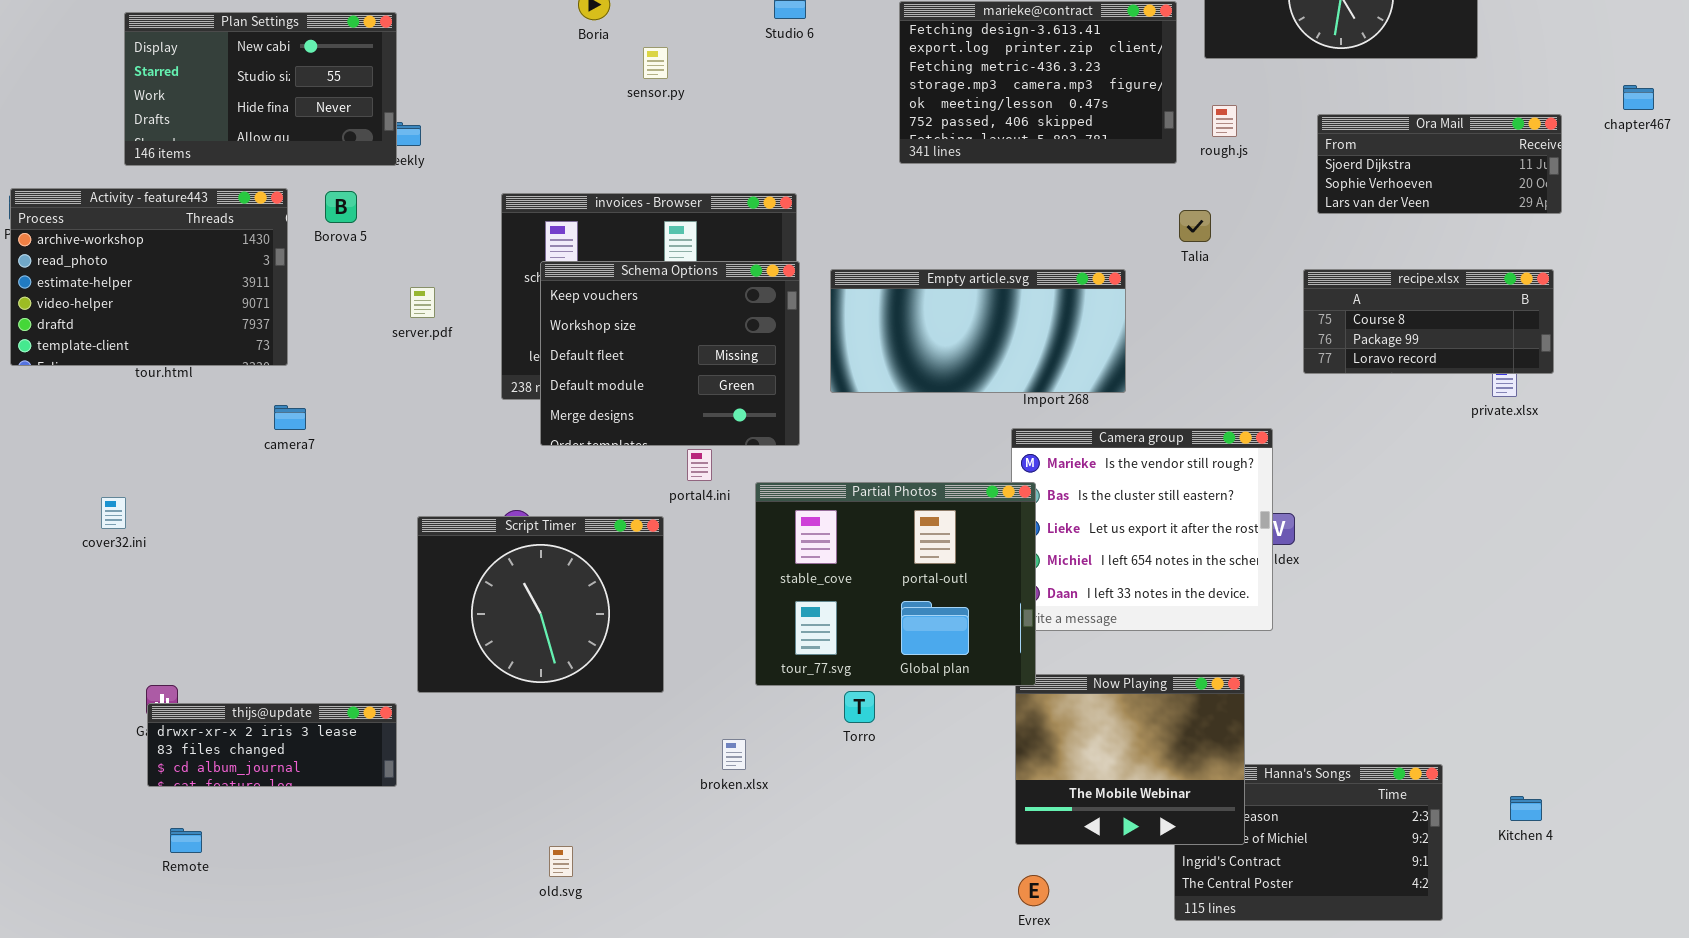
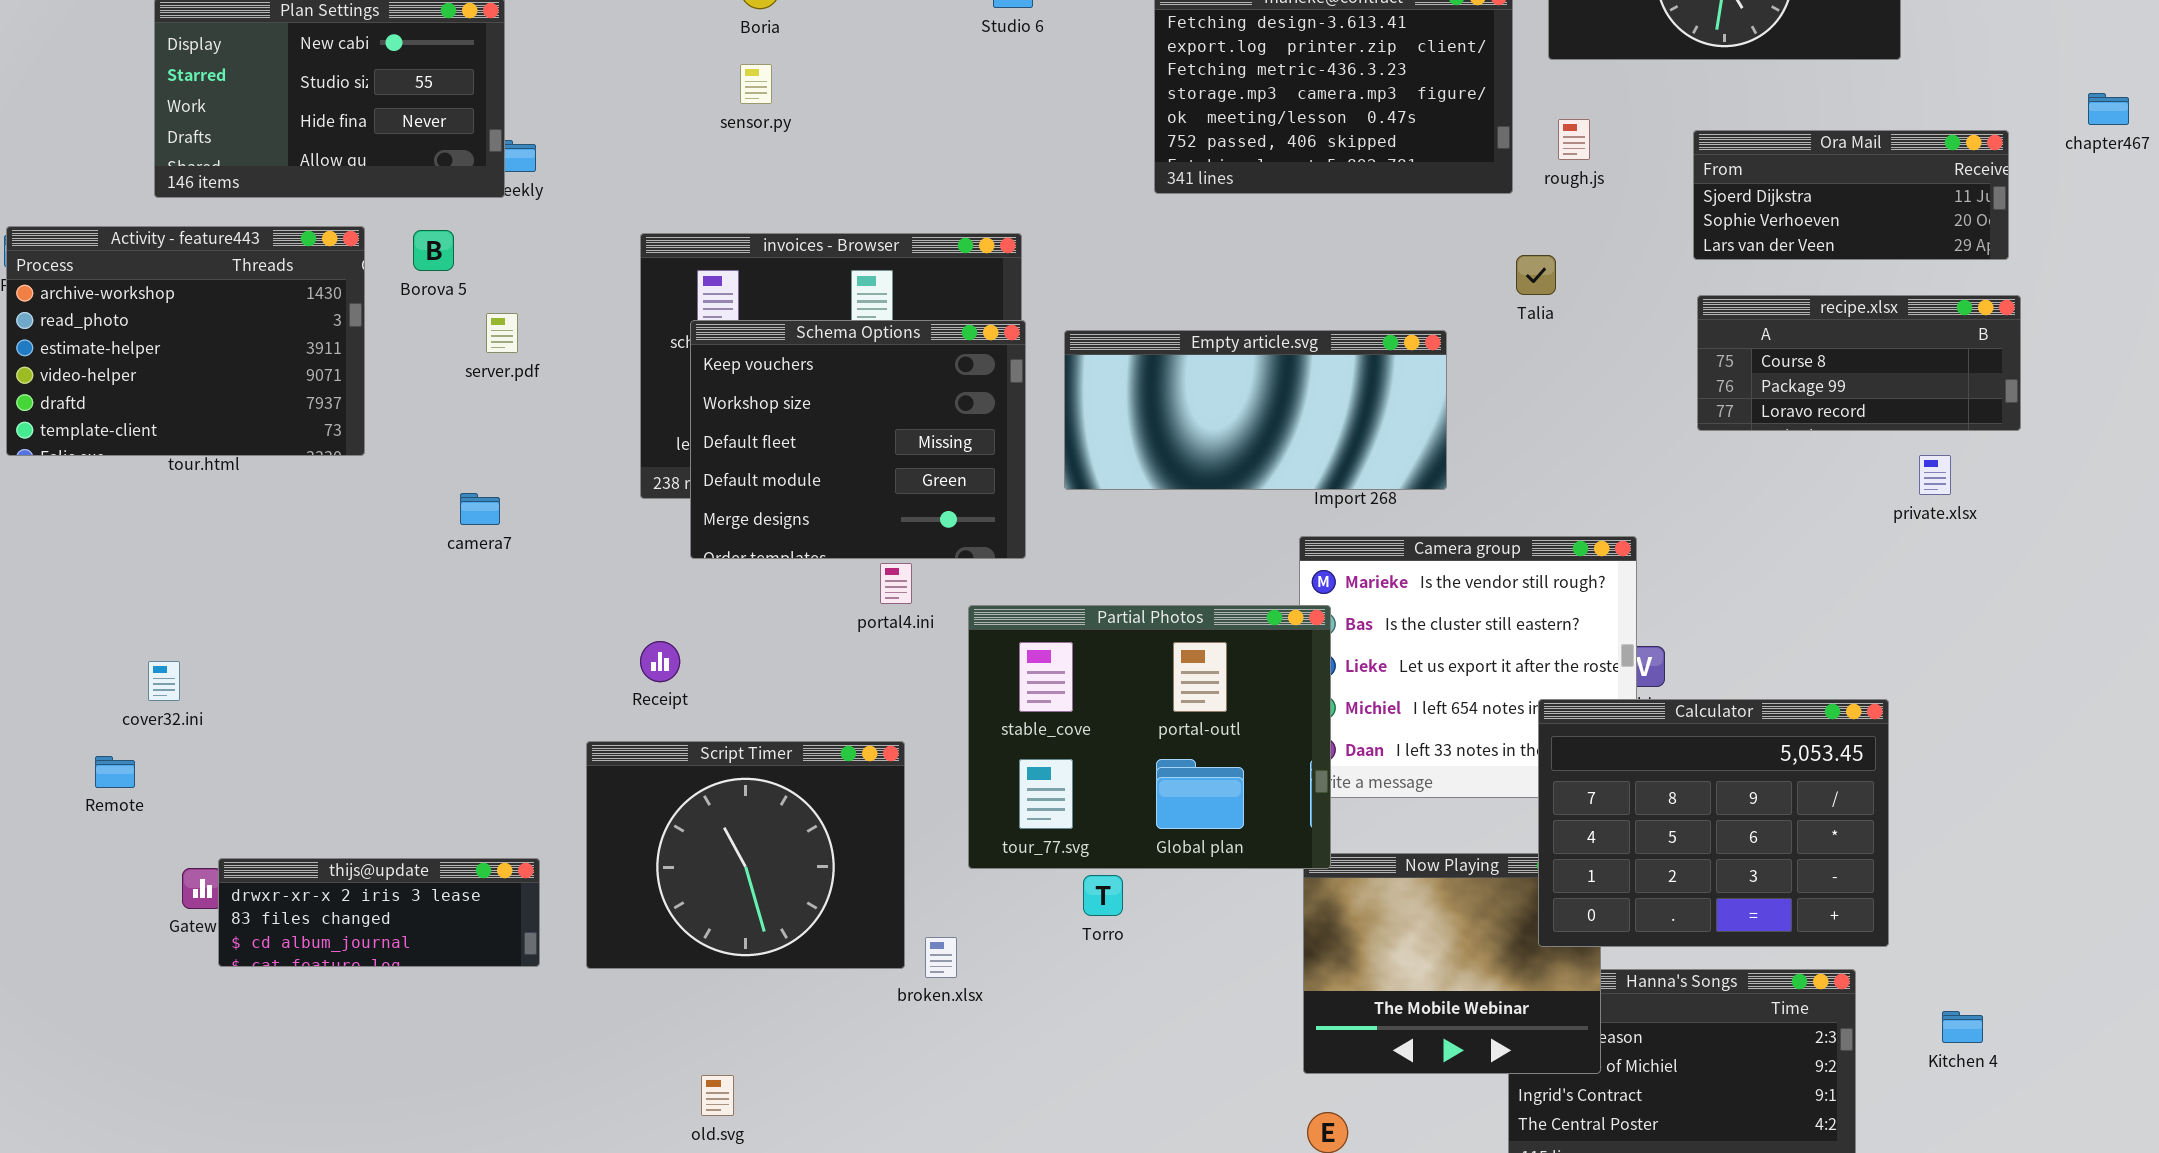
sensor.py: [643,47,668,79] -> [740,64,772,104], moved
recipe.xlsx: [1303,269,1554,374] -> [1697,295,2021,431], moved
server.pdf: [410,287,435,318] -> [486,313,518,353], moved
camera7: [274,405,306,430] -> [460,493,500,525], moved
cover32.ini: [101,497,126,529] -> [148,661,180,701], moved
Script Timer: [417,516,664,693] -> [586,741,905,969], moved
Calculator: none -> [1538,699,1889,947], opened
thijs@update: [147,703,397,787] -> [218,858,540,967], moved
Remote: [170,828,202,853] -> [95,756,135,788], moved

